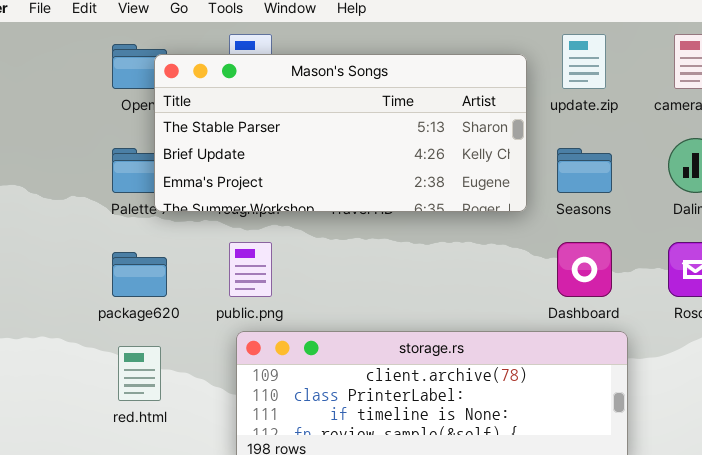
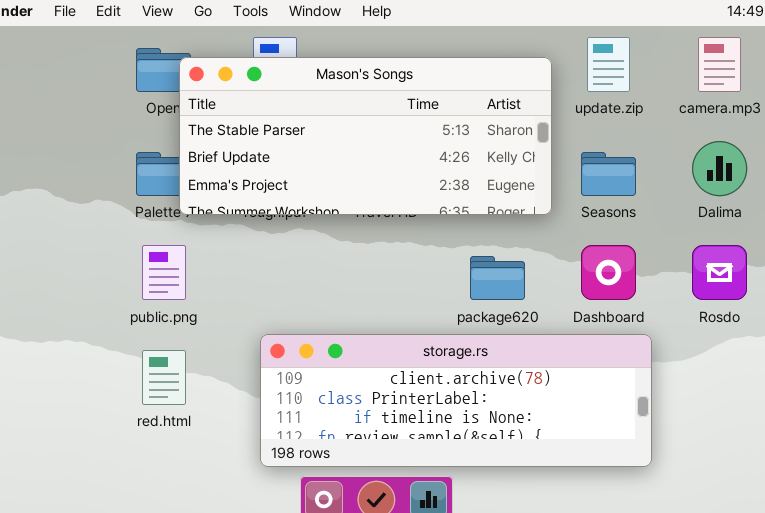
public.png: [229,242,272,297] -> [142,245,186,300], moved
package620: [112,252,167,297] -> [470,256,525,300], moved

